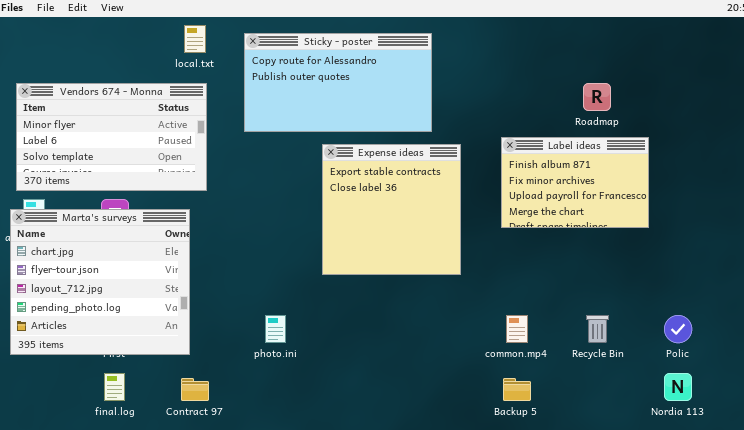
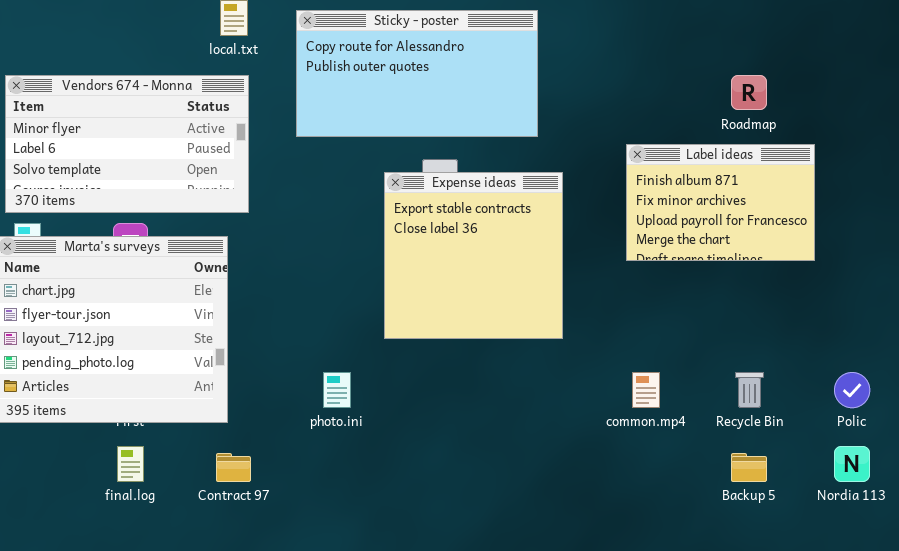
Expense ideas: [322,144,461,275] -> [384,172,563,339], moved
Backup 5: [503,378,531,401] -> [731,453,767,482], moved

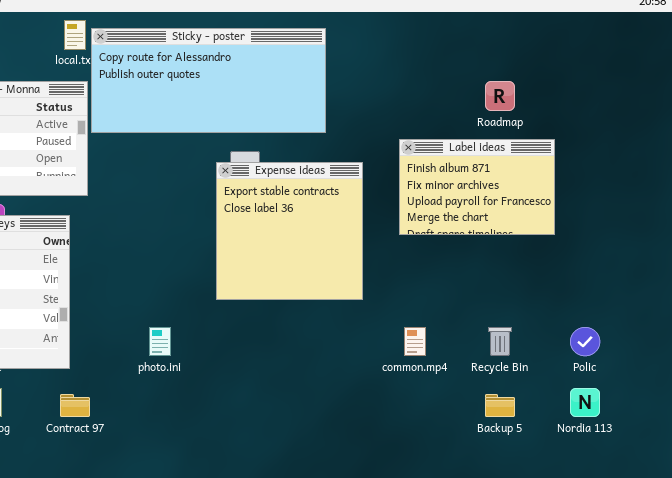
Sticky - poster: [296,10,538,137] -> [91,28,326,133], resized
Expense ideas: [384,172,563,339] -> [216,162,363,300], moved

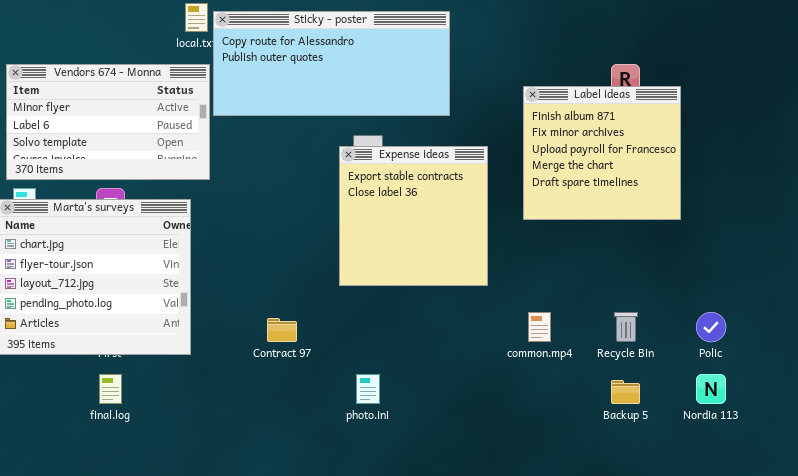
Label ideas: [399,139,555,235] -> [523,86,681,220], resized
photo.ini: [149,327,171,356] -> [356,374,380,404], moved
Contract 97: [60,394,90,417] -> [267,318,297,342], moved

